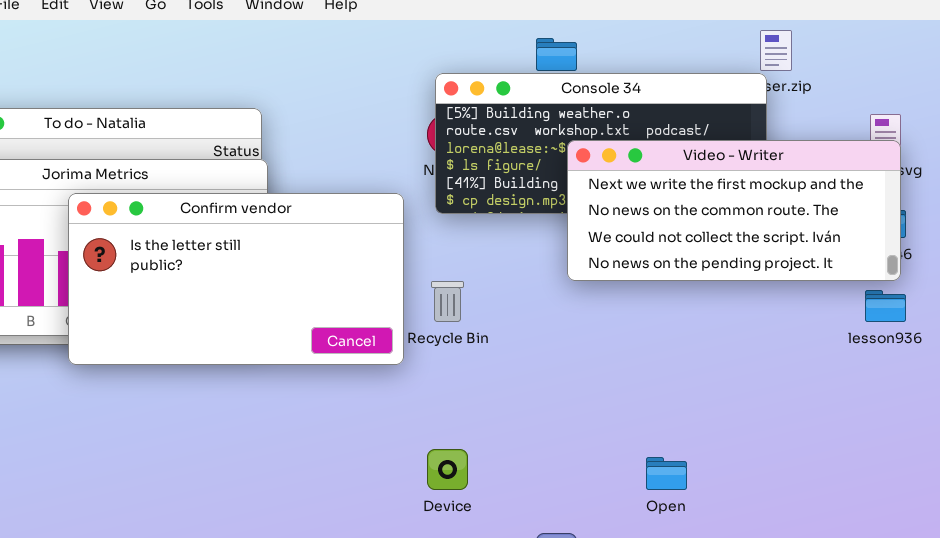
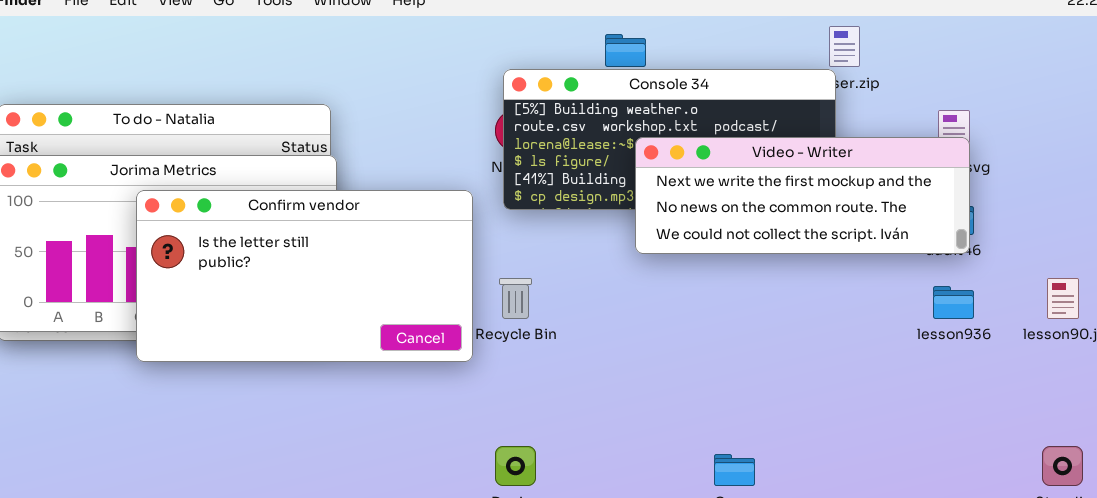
Video - Writer: [567,140,901,281] -> [635,137,970,254], resized

